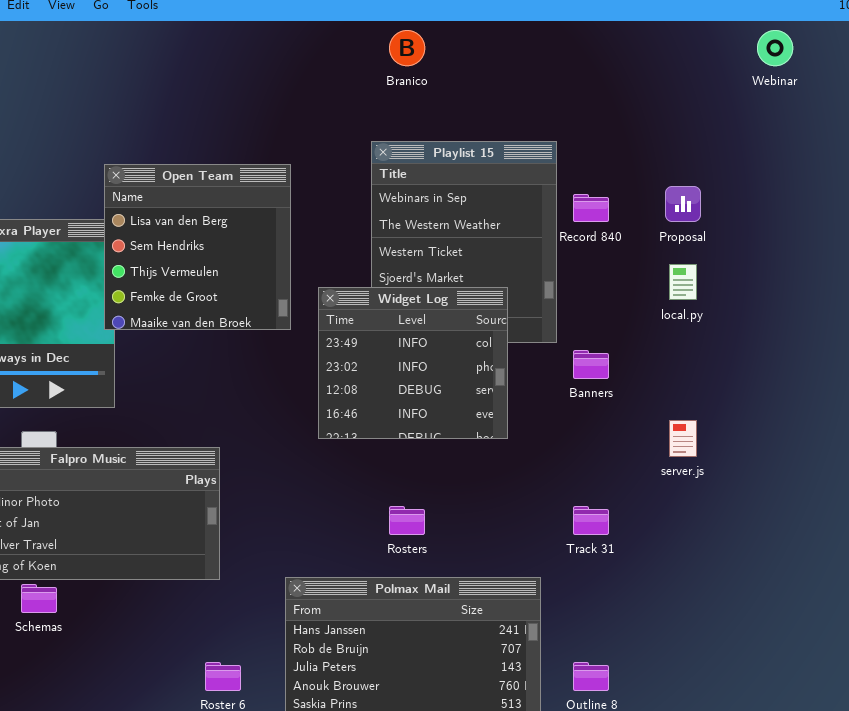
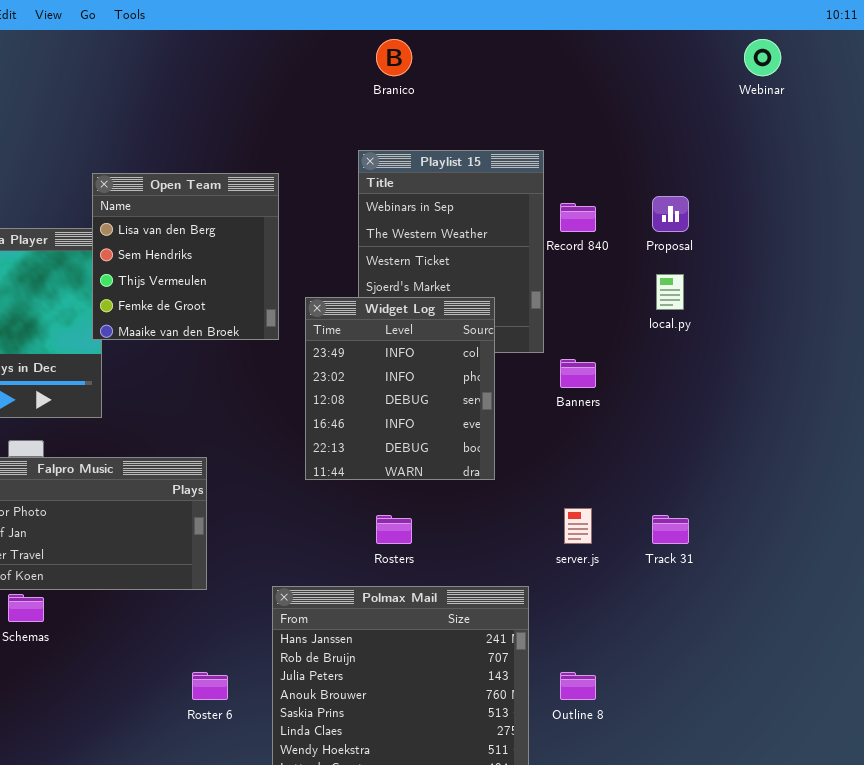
Widget Log: [318,287,508,439] -> [305,297,495,480], resized
server.js: [669,420,697,457] -> [564,508,592,544], moved
Track 31: [573,506,609,535] -> [652,515,689,544], moved

